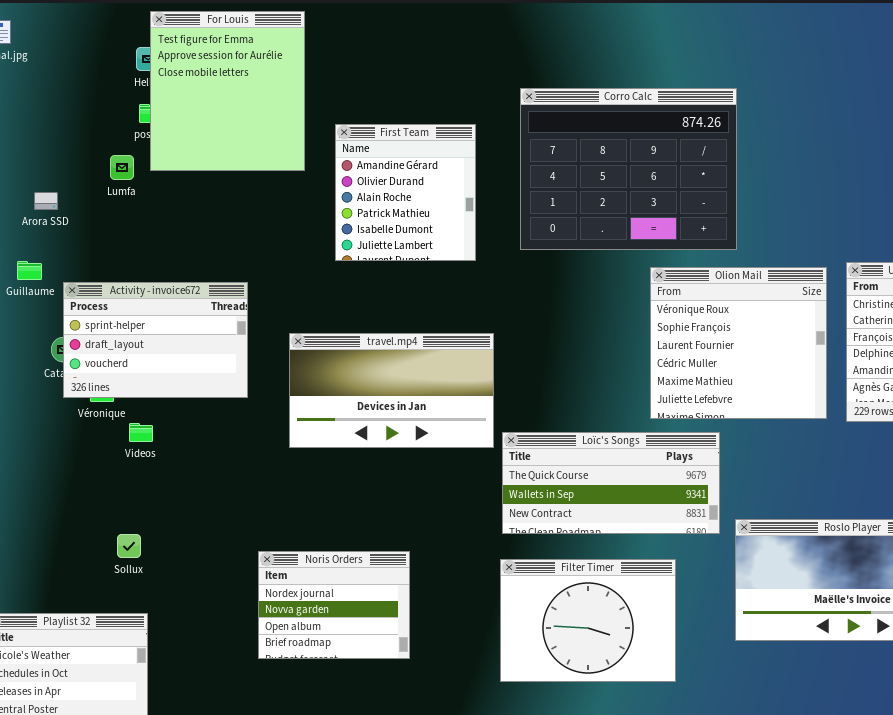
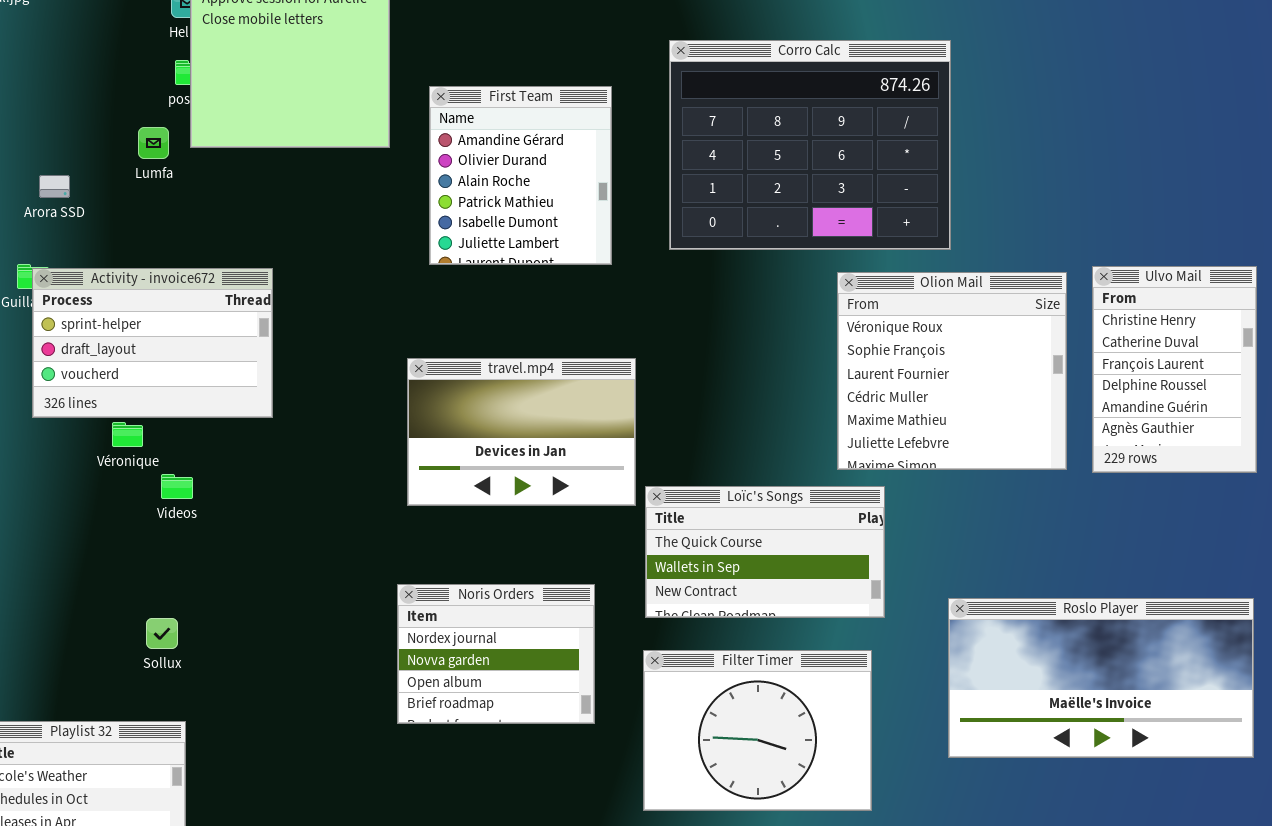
Activity - invoice672: [63,282,248,398] -> [32,268,273,418], moved
travel.mp4: [289,333,494,448] -> [407,358,636,506], resized
Loïc's Songs: [502,432,720,534] -> [645,486,885,618], resized
Noris Orders: [258,551,410,659] -> [397,584,595,724], moved

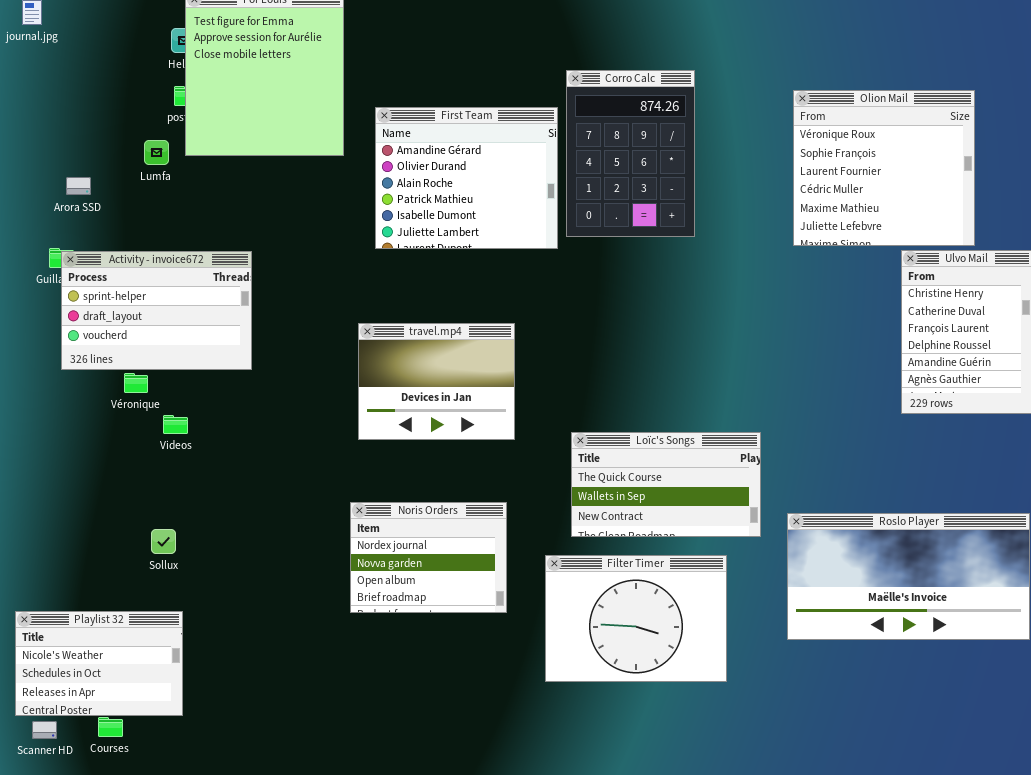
Corro Calc: [669,40,951,250] -> [566,70,695,237], resized
First Team: [429,86,612,265] -> [375,107,558,249], resized
Olion Mail: [837,272,1067,470] -> [793,90,975,246], moved
travel.mp4: [407,358,636,506] -> [358,323,515,440], resized
Loïc's Songs: [645,486,885,618] -> [571,432,761,537], moved

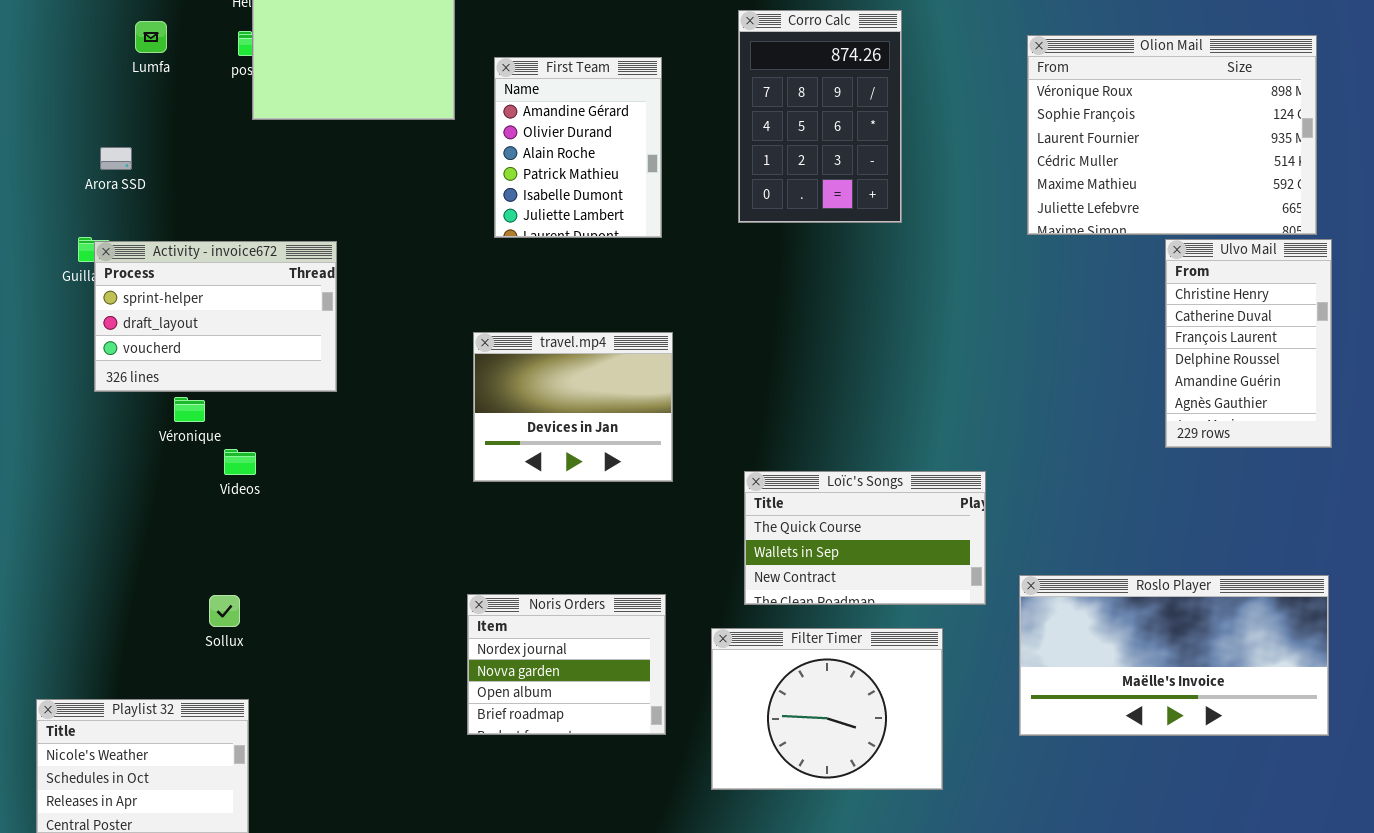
Olion Mail: [793,90,975,246] -> [1027,35,1317,235], resized
First Team: [375,107,558,249] -> [494,57,662,238], resized
Lumfa: [144,140,169,165] -> [135,21,167,53], moved
Noris Orders: [350,502,507,613] -> [467,594,666,735], moved

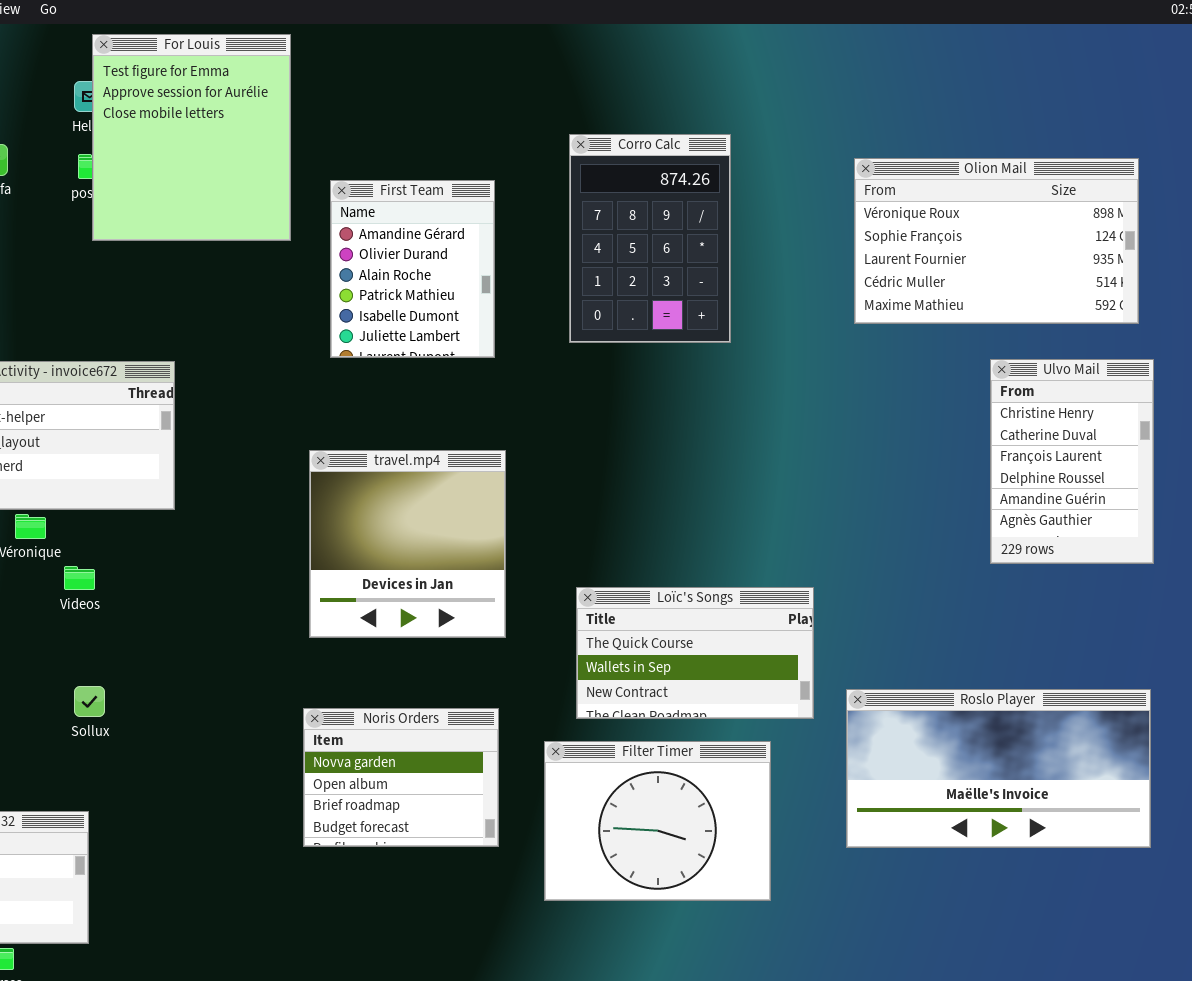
Olion Mail: [1027,35,1317,235] -> [854,158,1139,324], resized
travel.mp4: [473,332,673,482] -> [309,450,506,638], resized
Noris Orders: [467,594,666,735] -> [303,708,499,847], scrolled down 1 row
Sollux: [209,595,240,627] -> [74,686,105,717], moved

